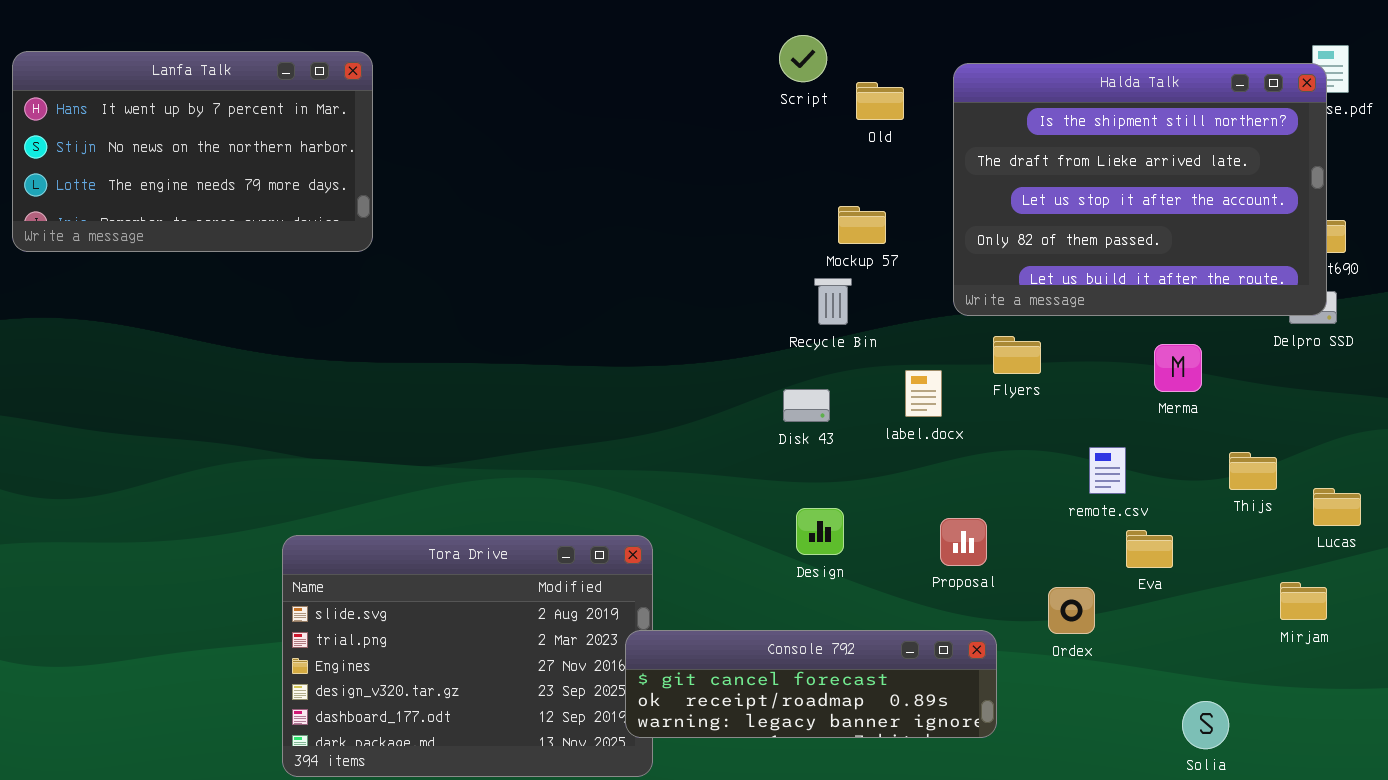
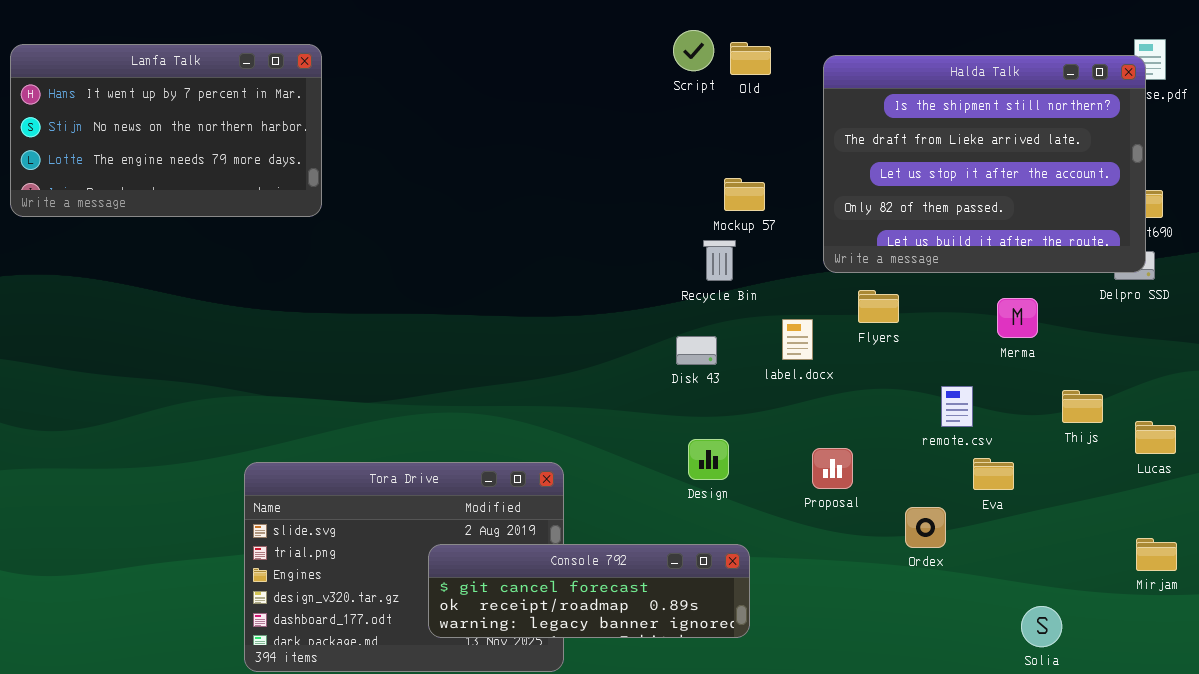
Old: [856,82,904,120] -> [730,42,771,75], moved
Mirjam: [1280,582,1327,620] -> [1136,538,1177,571], moved
Console 792: [625,630,997,738] -> [428,544,750,638], moved

